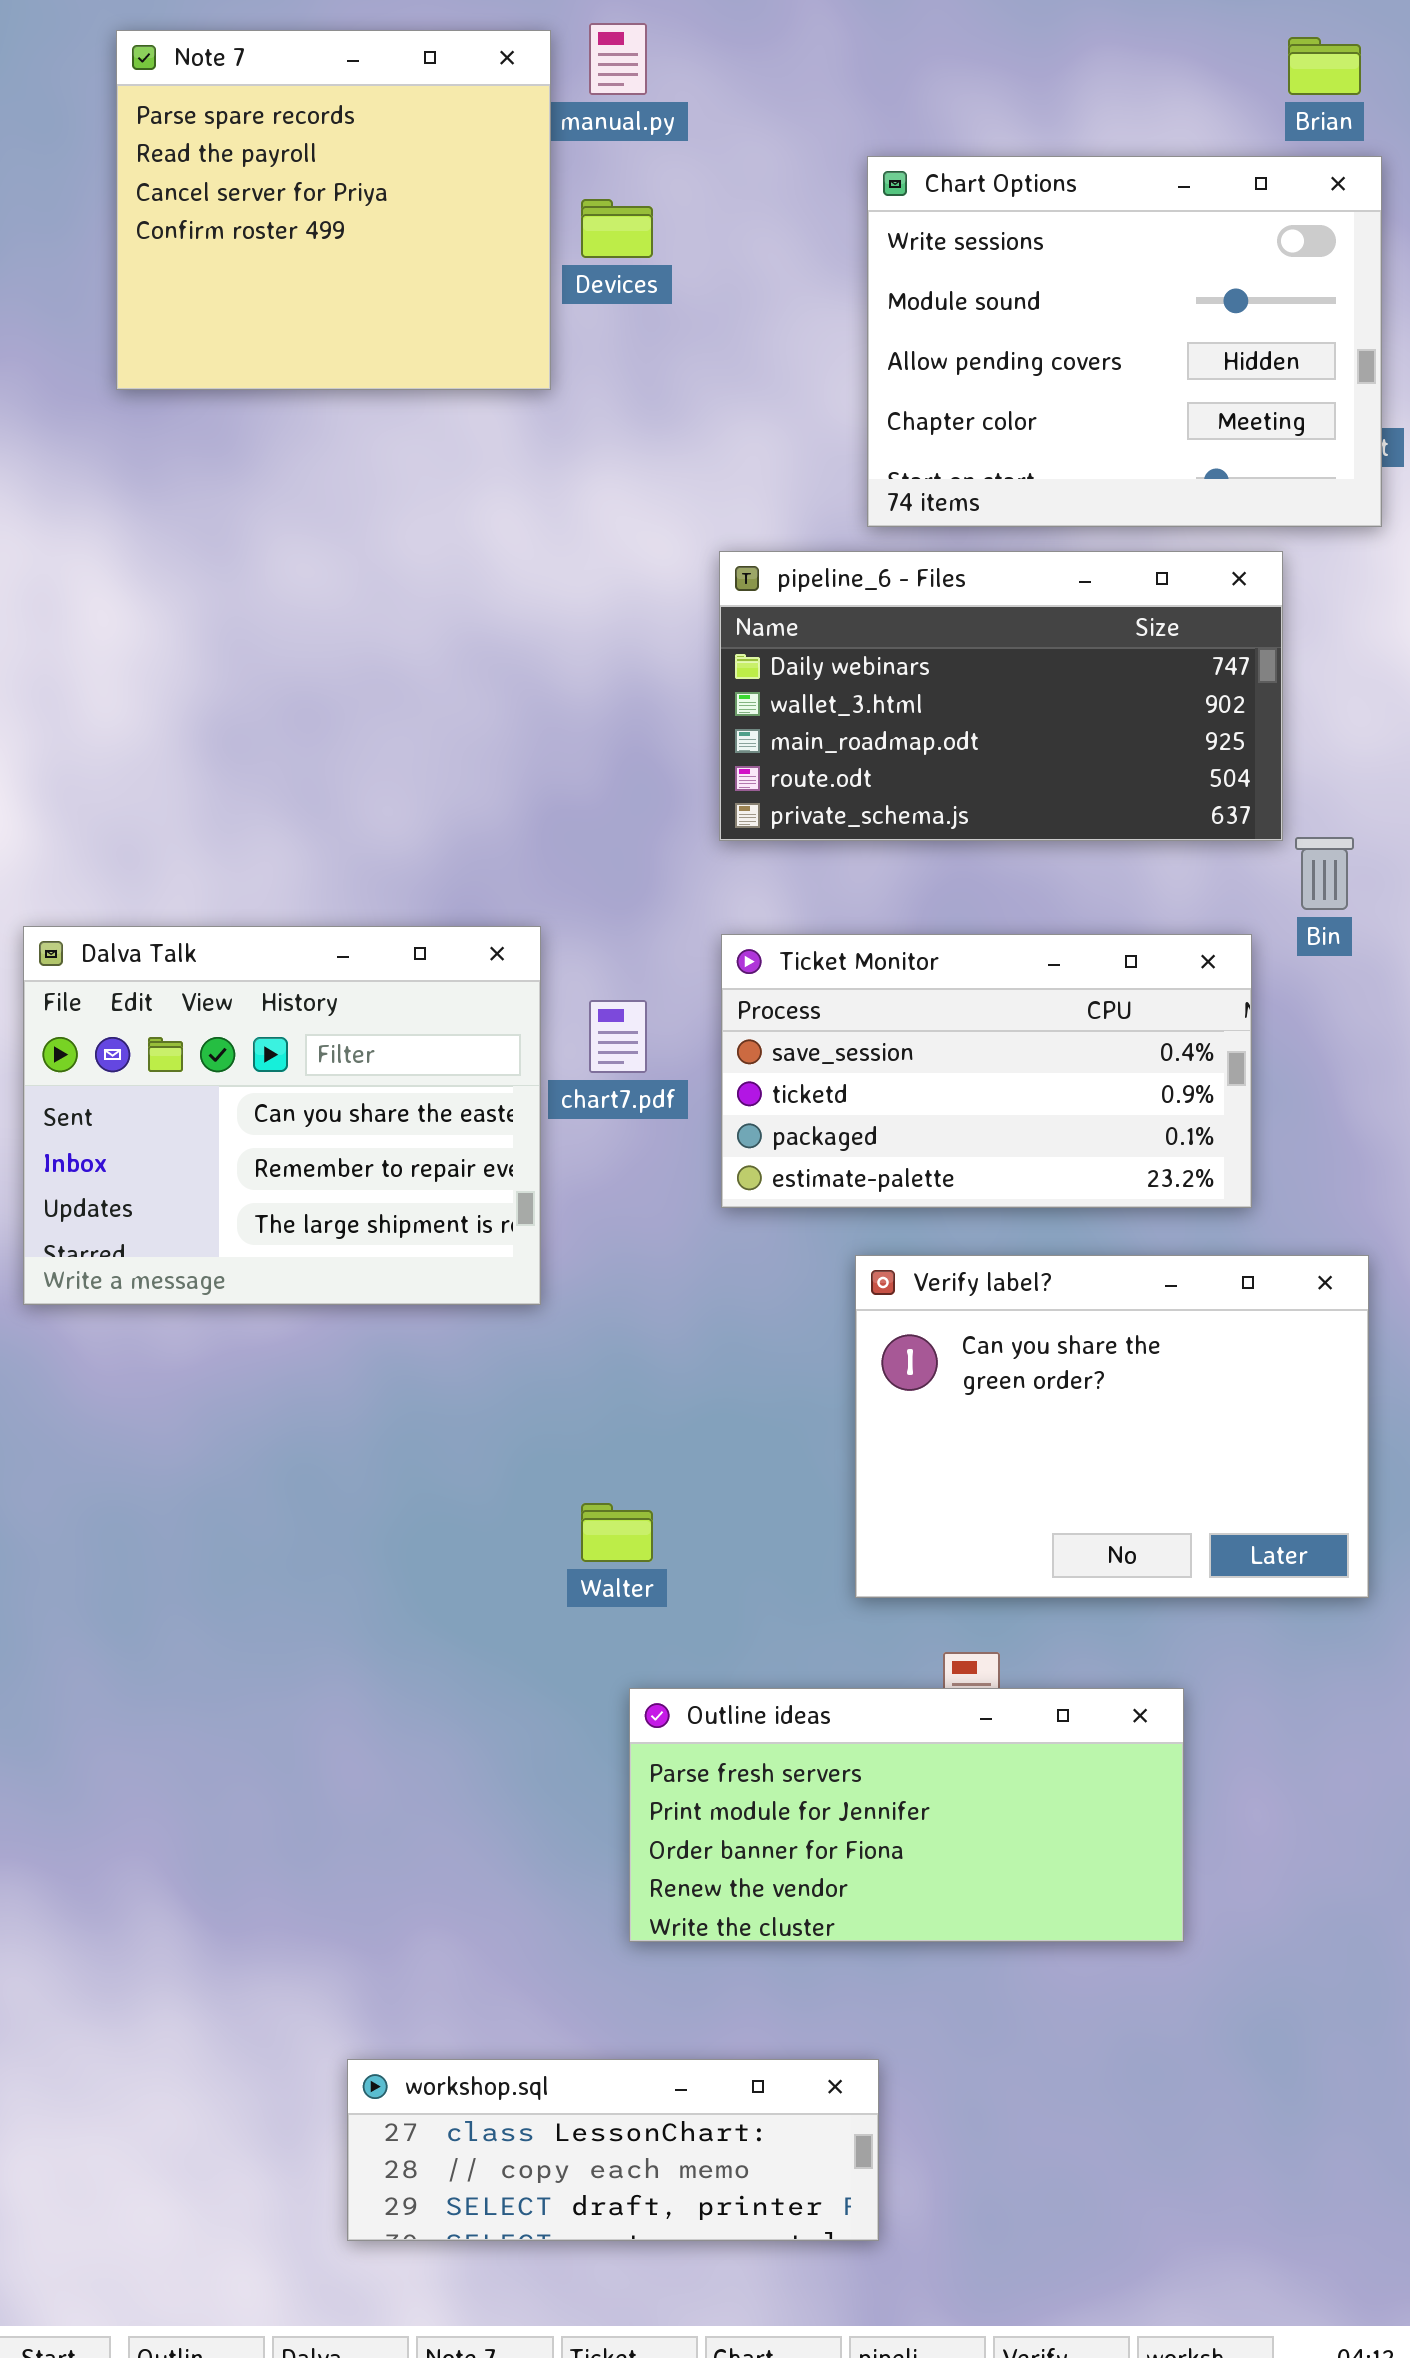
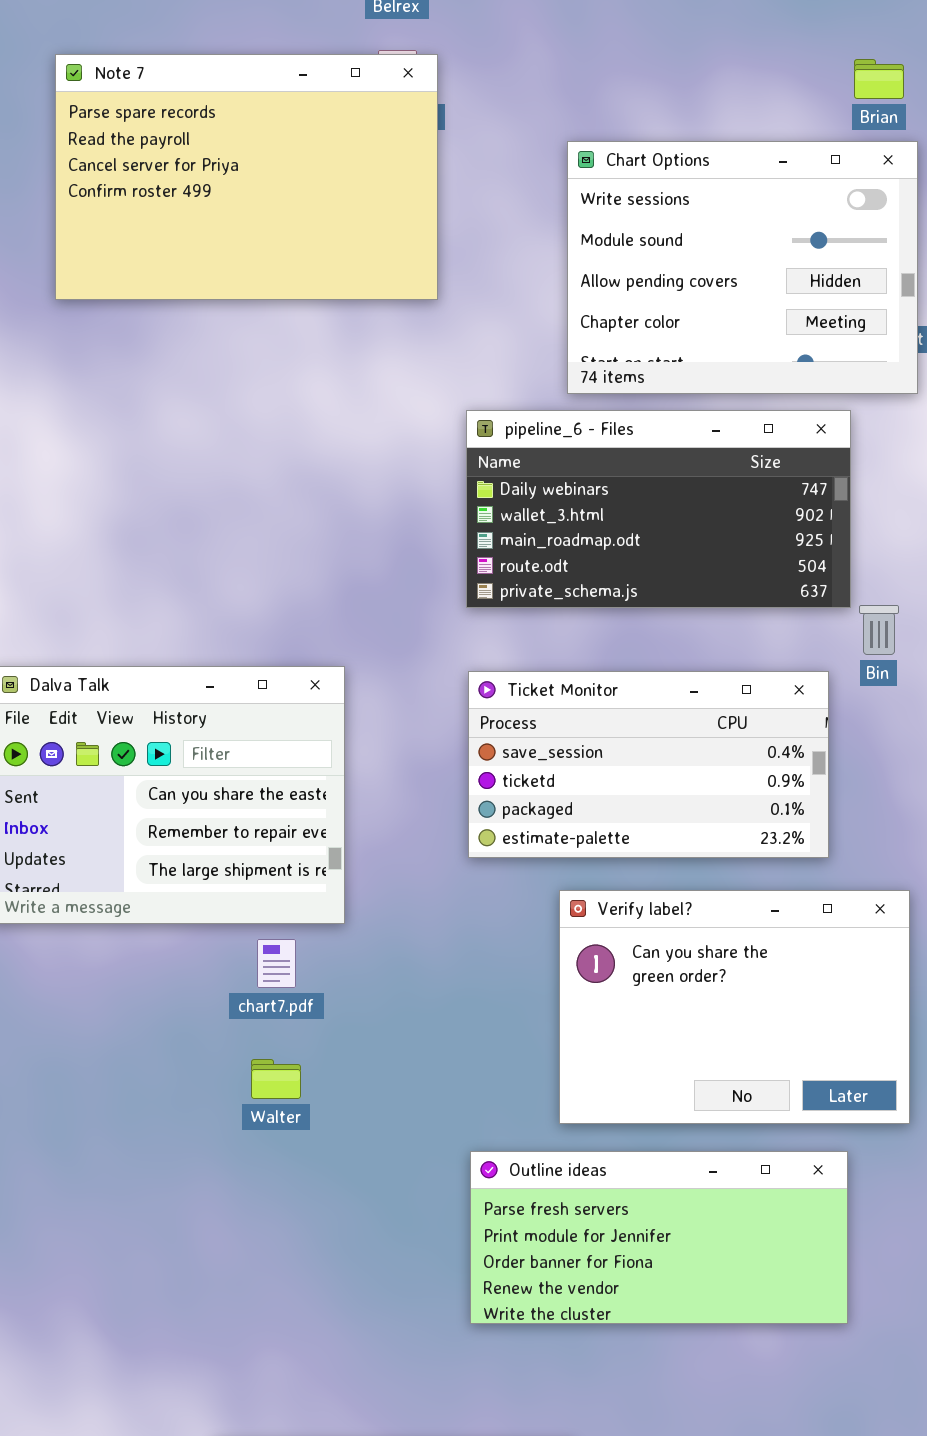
Note 7: [116,30,551,390] -> [55,54,438,300], resized
chart7.pdf: [589,1000,647,1073] -> [257,939,296,988], moved
Walter: [581,1503,653,1562] -> [251,1059,301,1099], moved
Outline ideas: [629,1688,1184,1942] -> [470,1151,848,1324], moved

